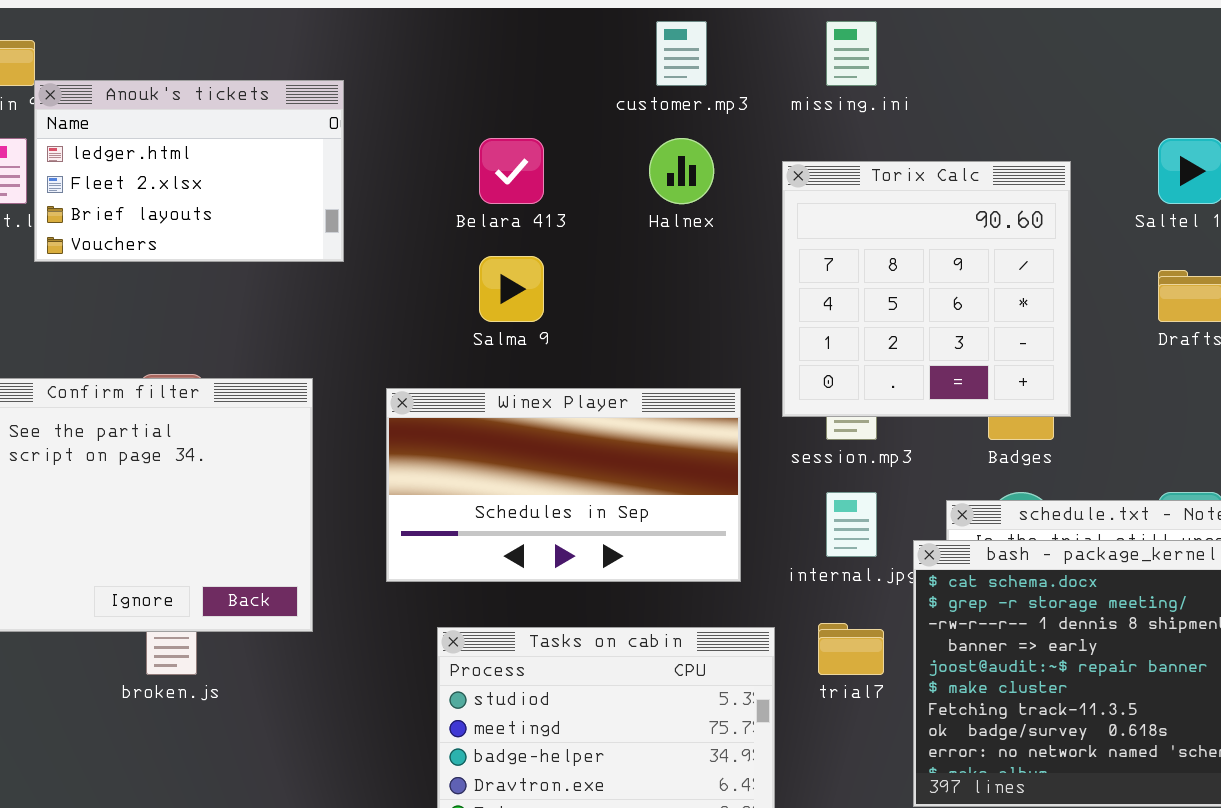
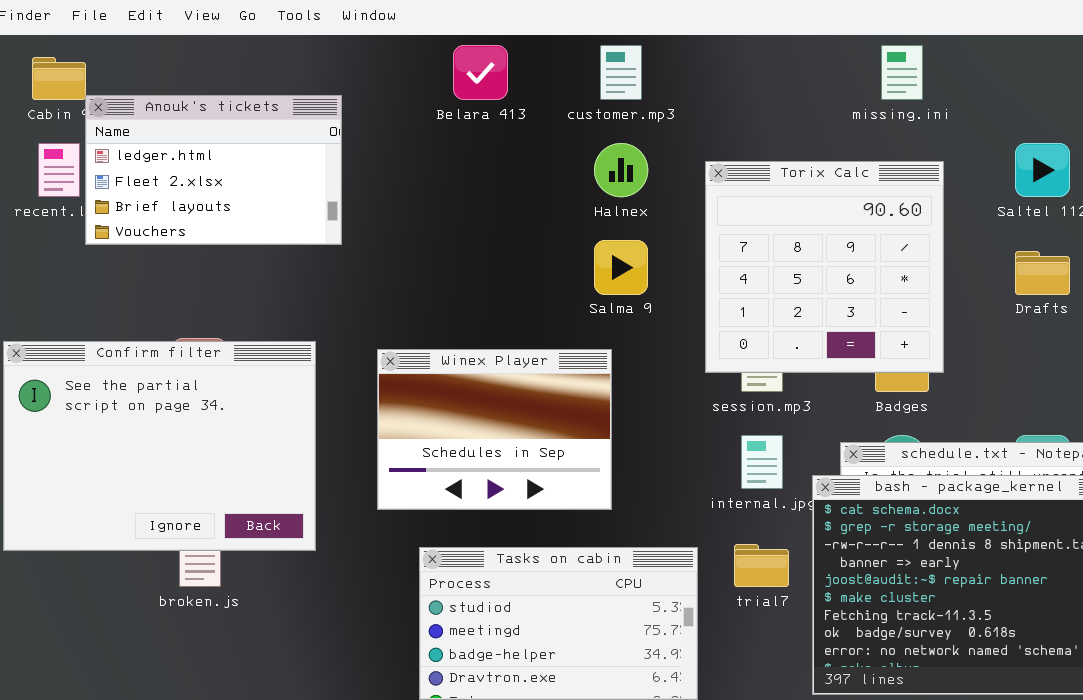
missing.ini: [826,21,877,86] -> [881,45,923,100], moved
Belara 413: [479,138,544,204] -> [453,45,508,100], moved
Salma 9: [479,256,544,322] -> [594,240,648,295], moved
Winex Player: [386,388,741,582] -> [377,349,612,510], resized

